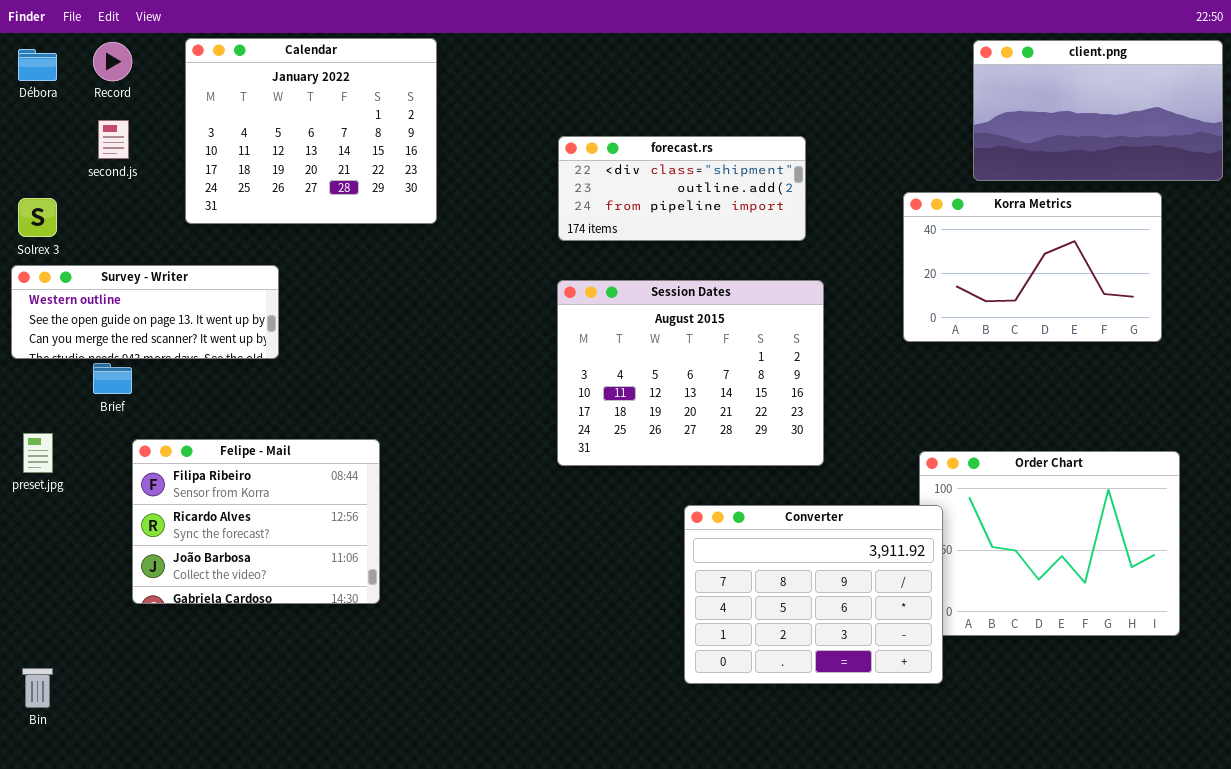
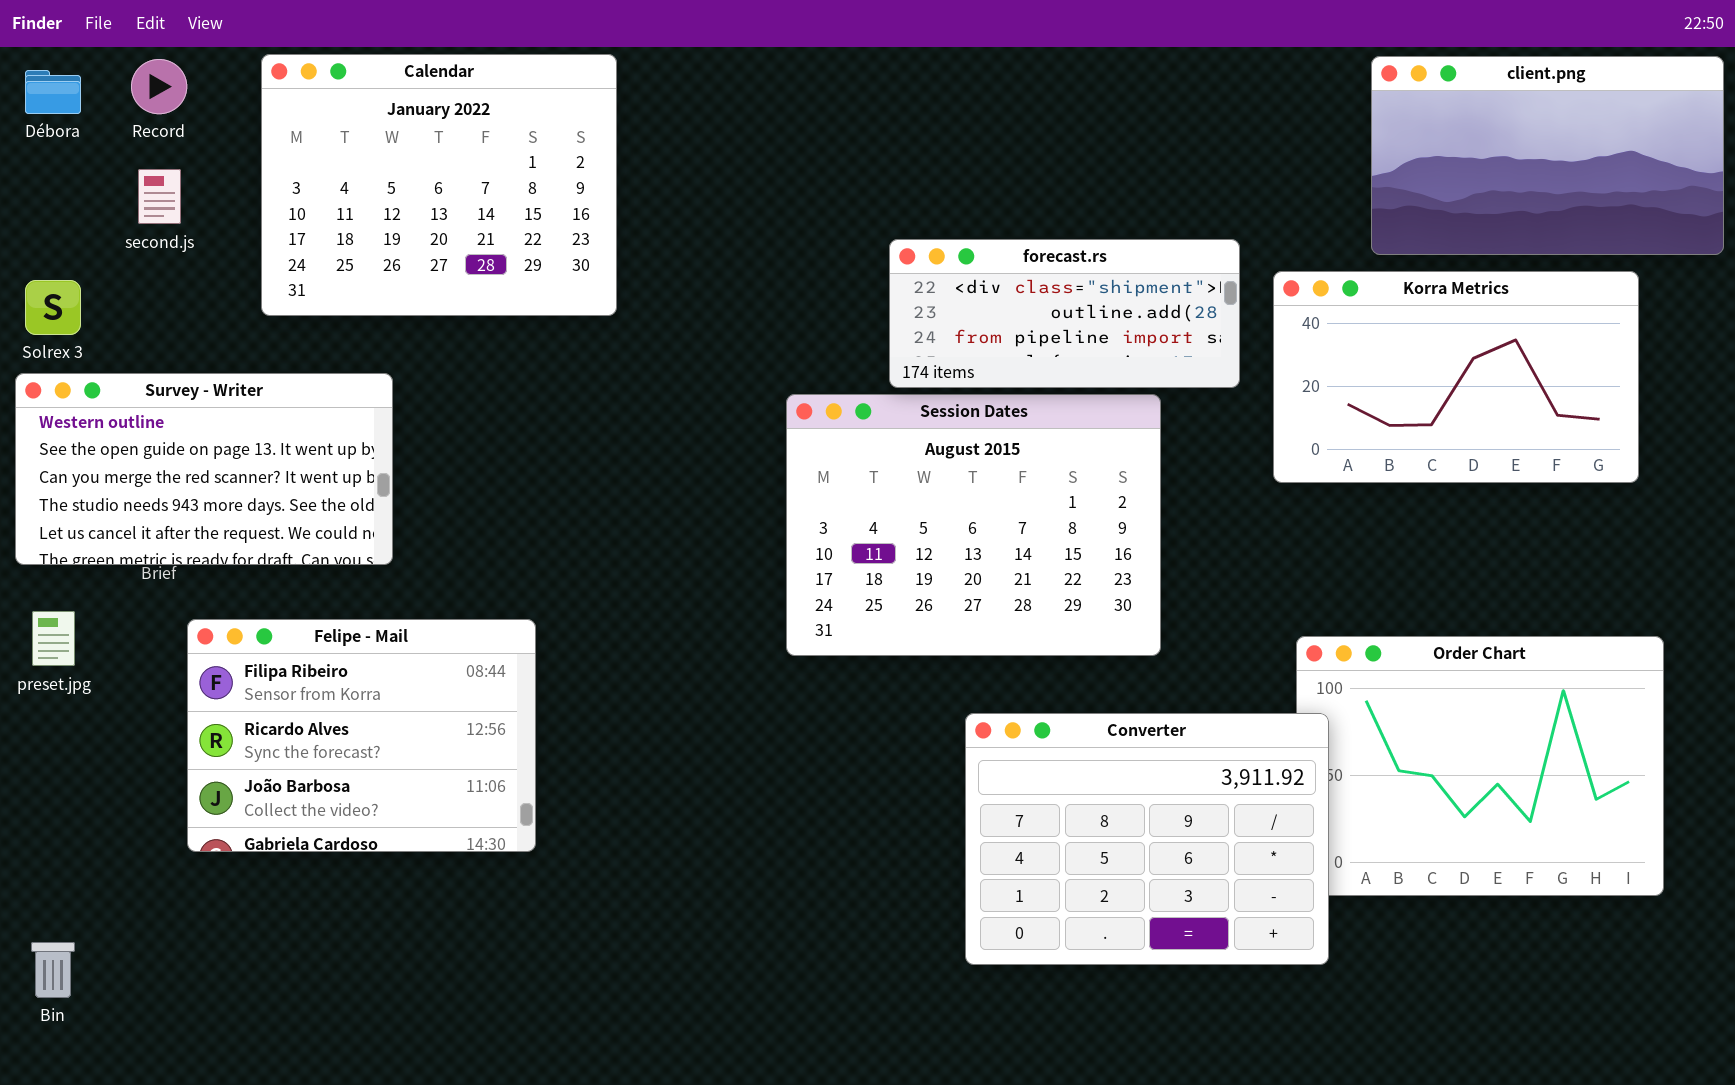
forecast.rs: [558,136,806,241] -> [889,239,1240,388], moved
Survey - Writer: [11,265,279,359] -> [15,373,393,565], resized

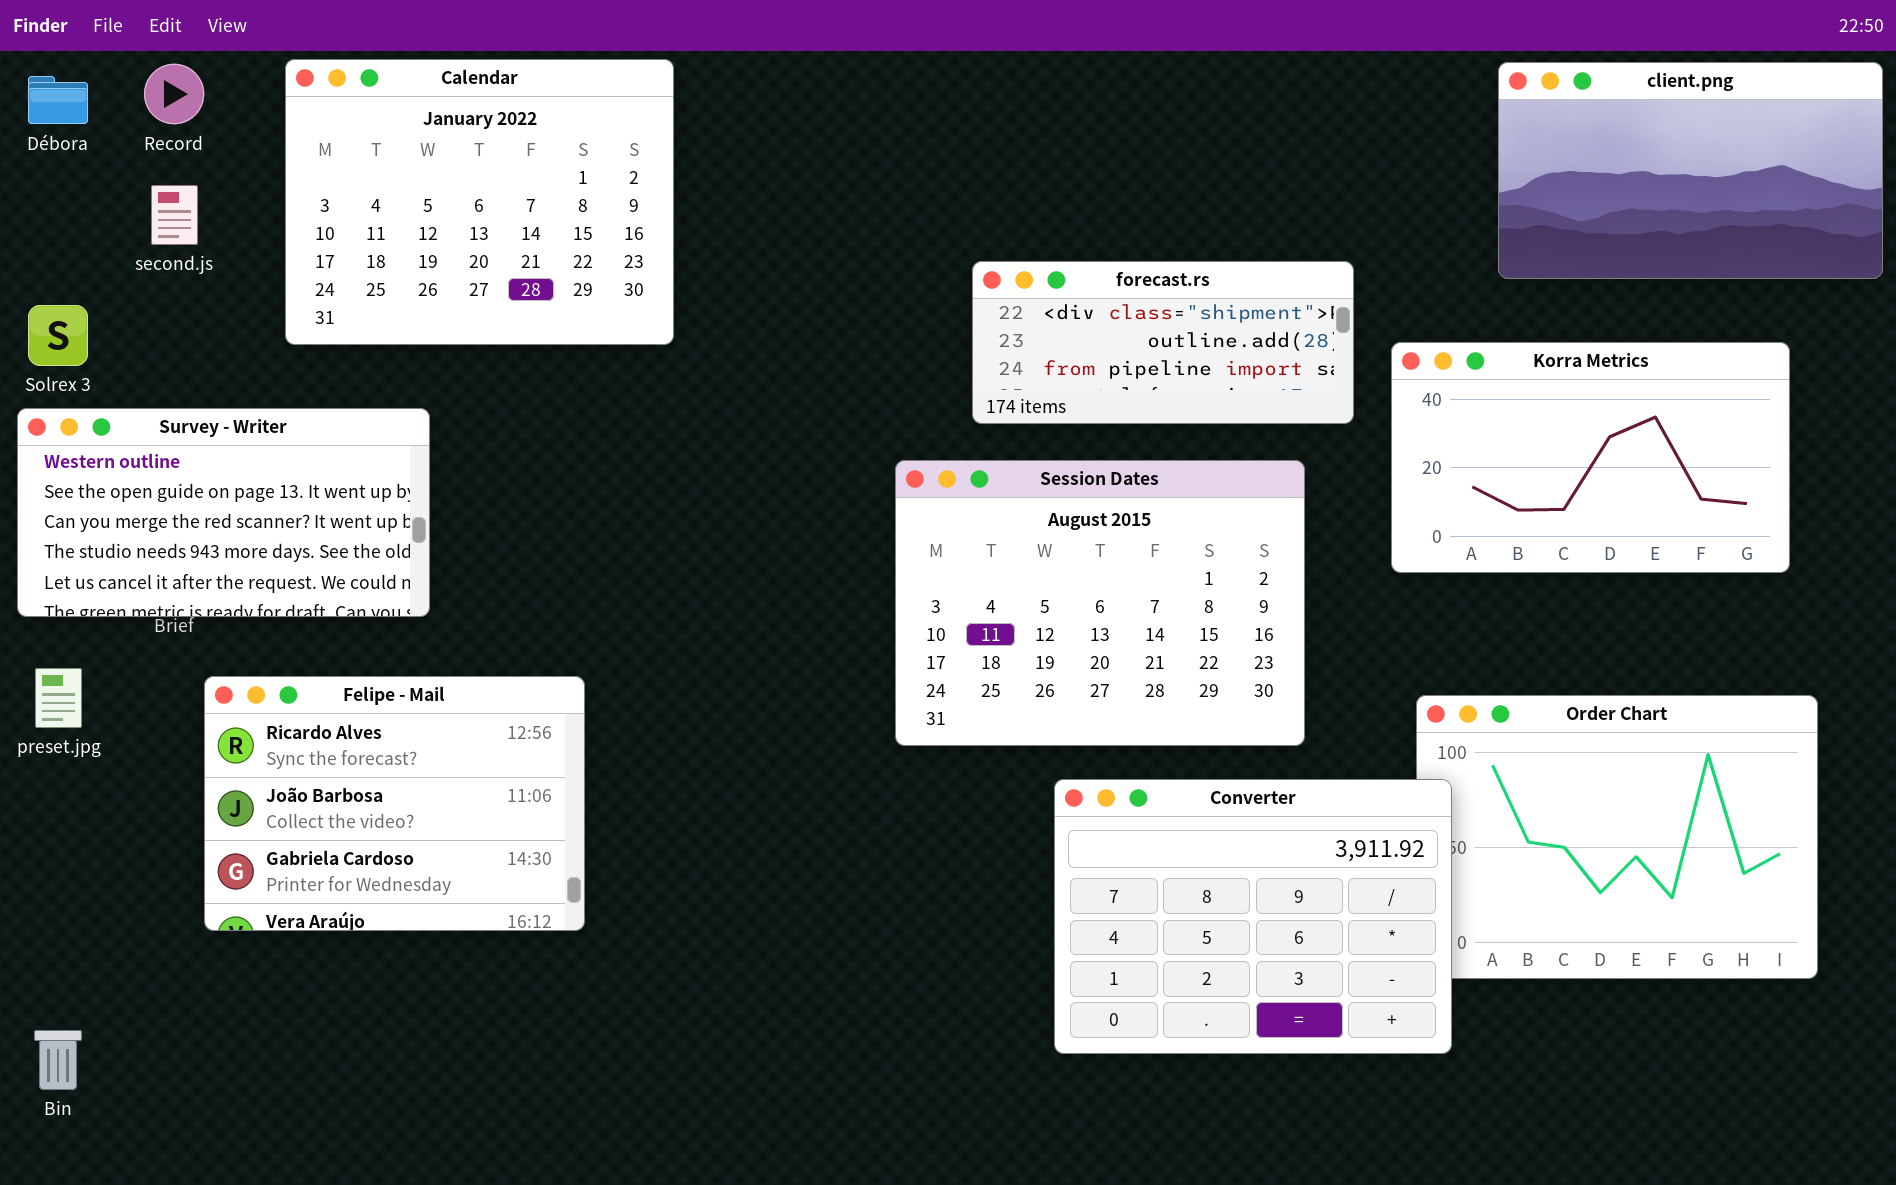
Korra Metrics: [1273,271,1639,483] -> [1391,342,1790,573], moved
Session Dates: [786,394,1161,656] -> [895,460,1305,746], moved
Felipe - Mail: [187,619,536,852] -> [204,676,585,931], scrolled down 1 row

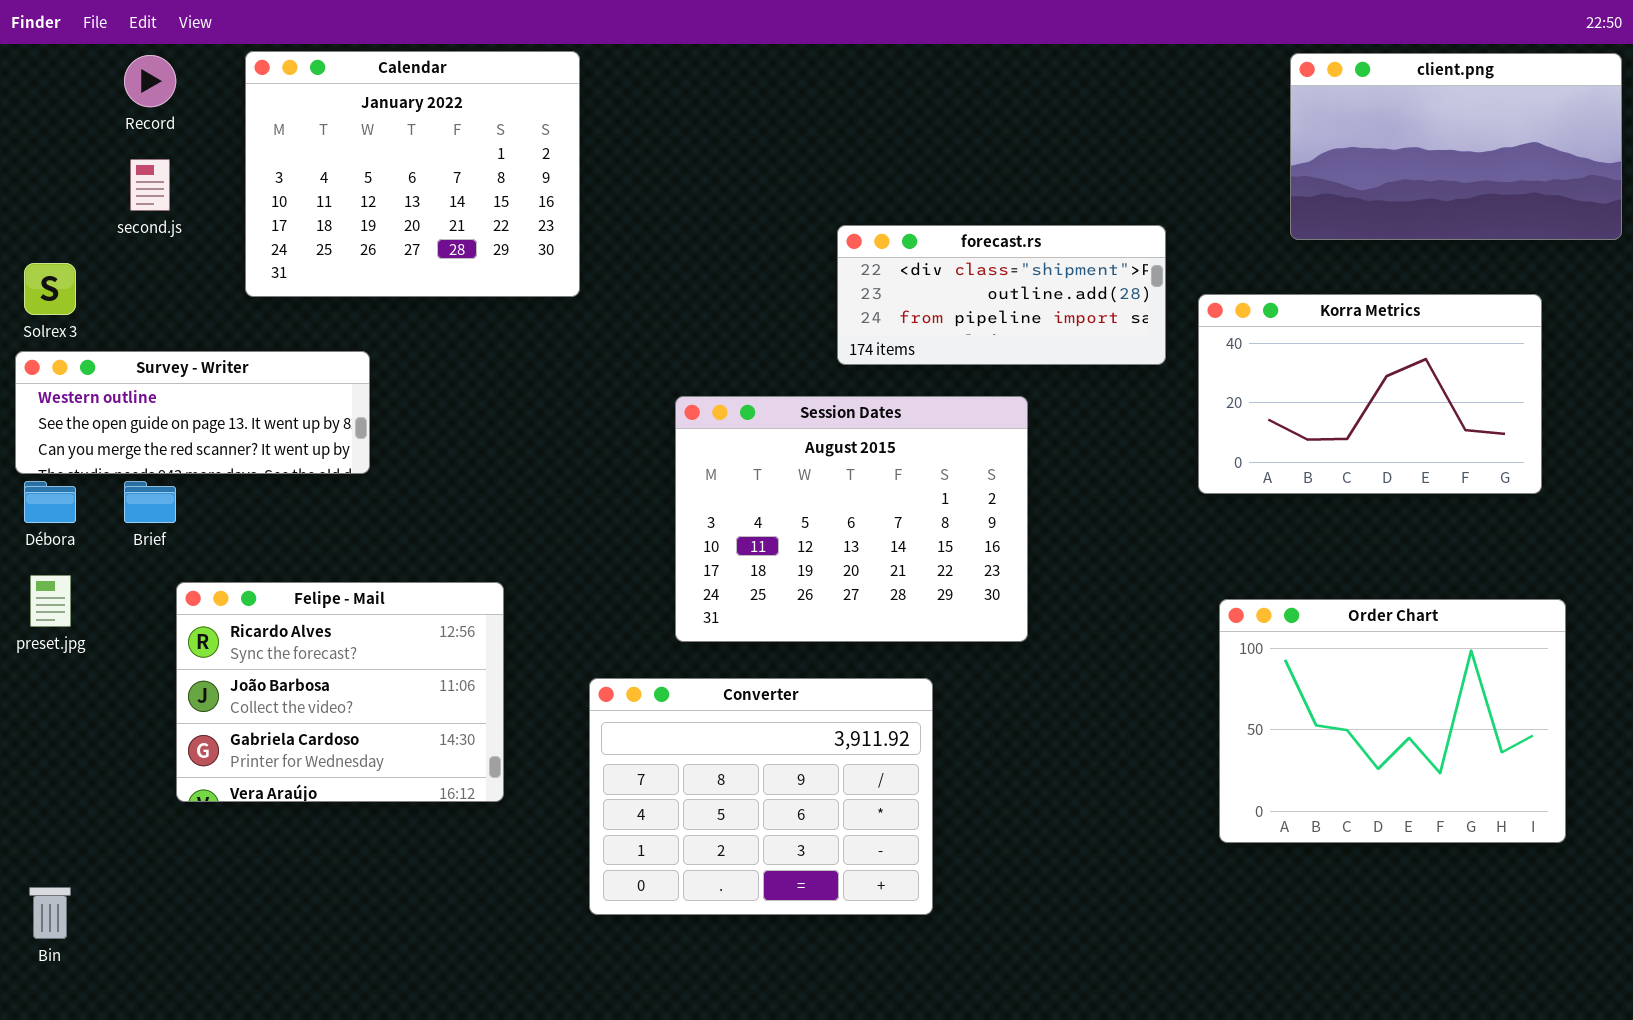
Débora: [28,76,88,124] -> [24,481,76,523], moved
Survey - Writer: [17,408,430,617] -> [15,351,370,474], resized
Session Dates: [895,460,1305,746] -> [675,396,1028,642], moved
Converter: [1054,779,1452,1054] -> [589,678,933,915], moved

